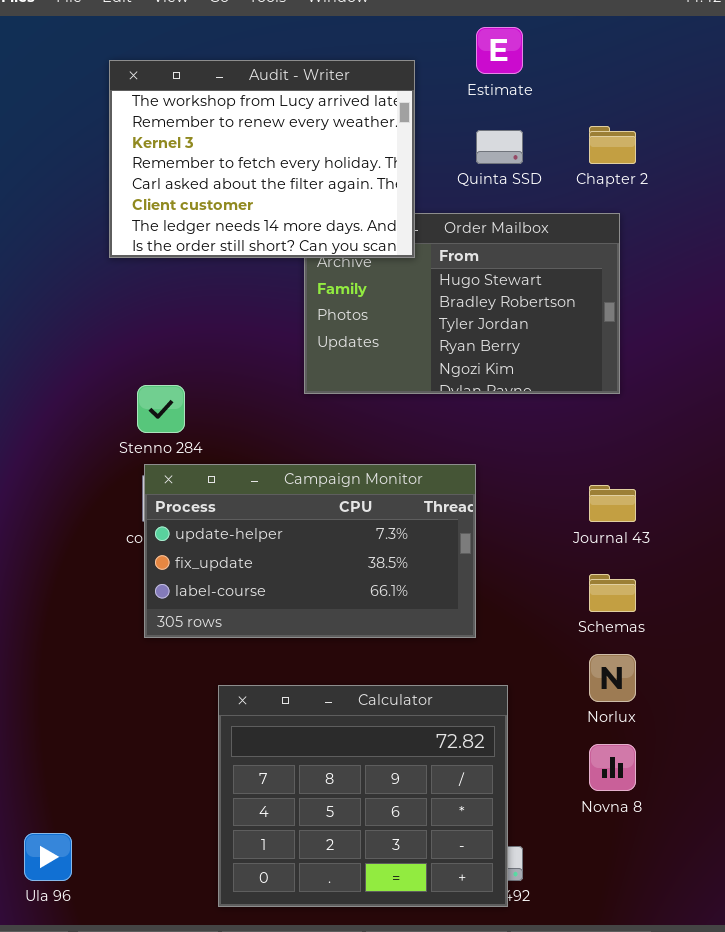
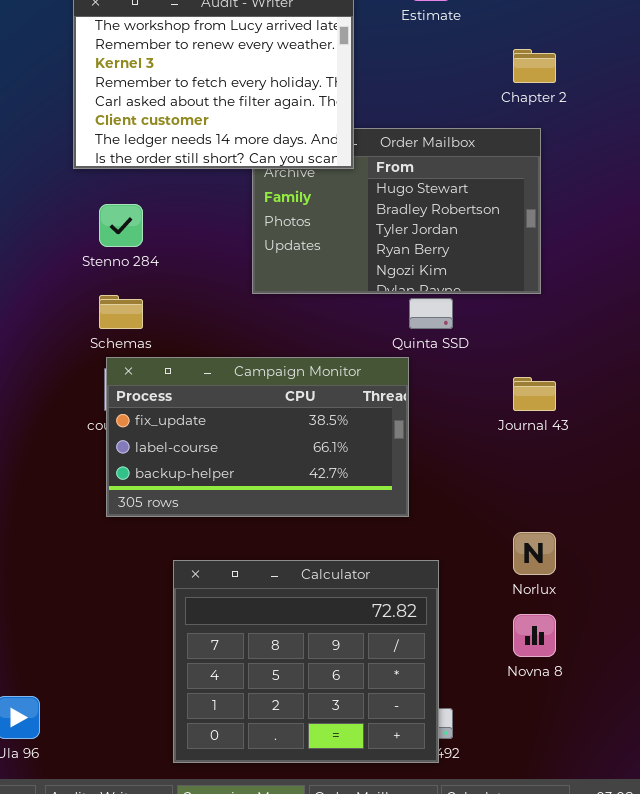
Quinta SSD: [476,130,523,164] -> [409,298,453,329], moved
Stenno 284: [137,385,185,433] -> [99,204,143,247], moved
Campaign Monitor: [144,464,476,638] -> [106,357,409,517], scrolled down 1 row
Schemas: [589,574,636,612] -> [99,295,143,329], moved

